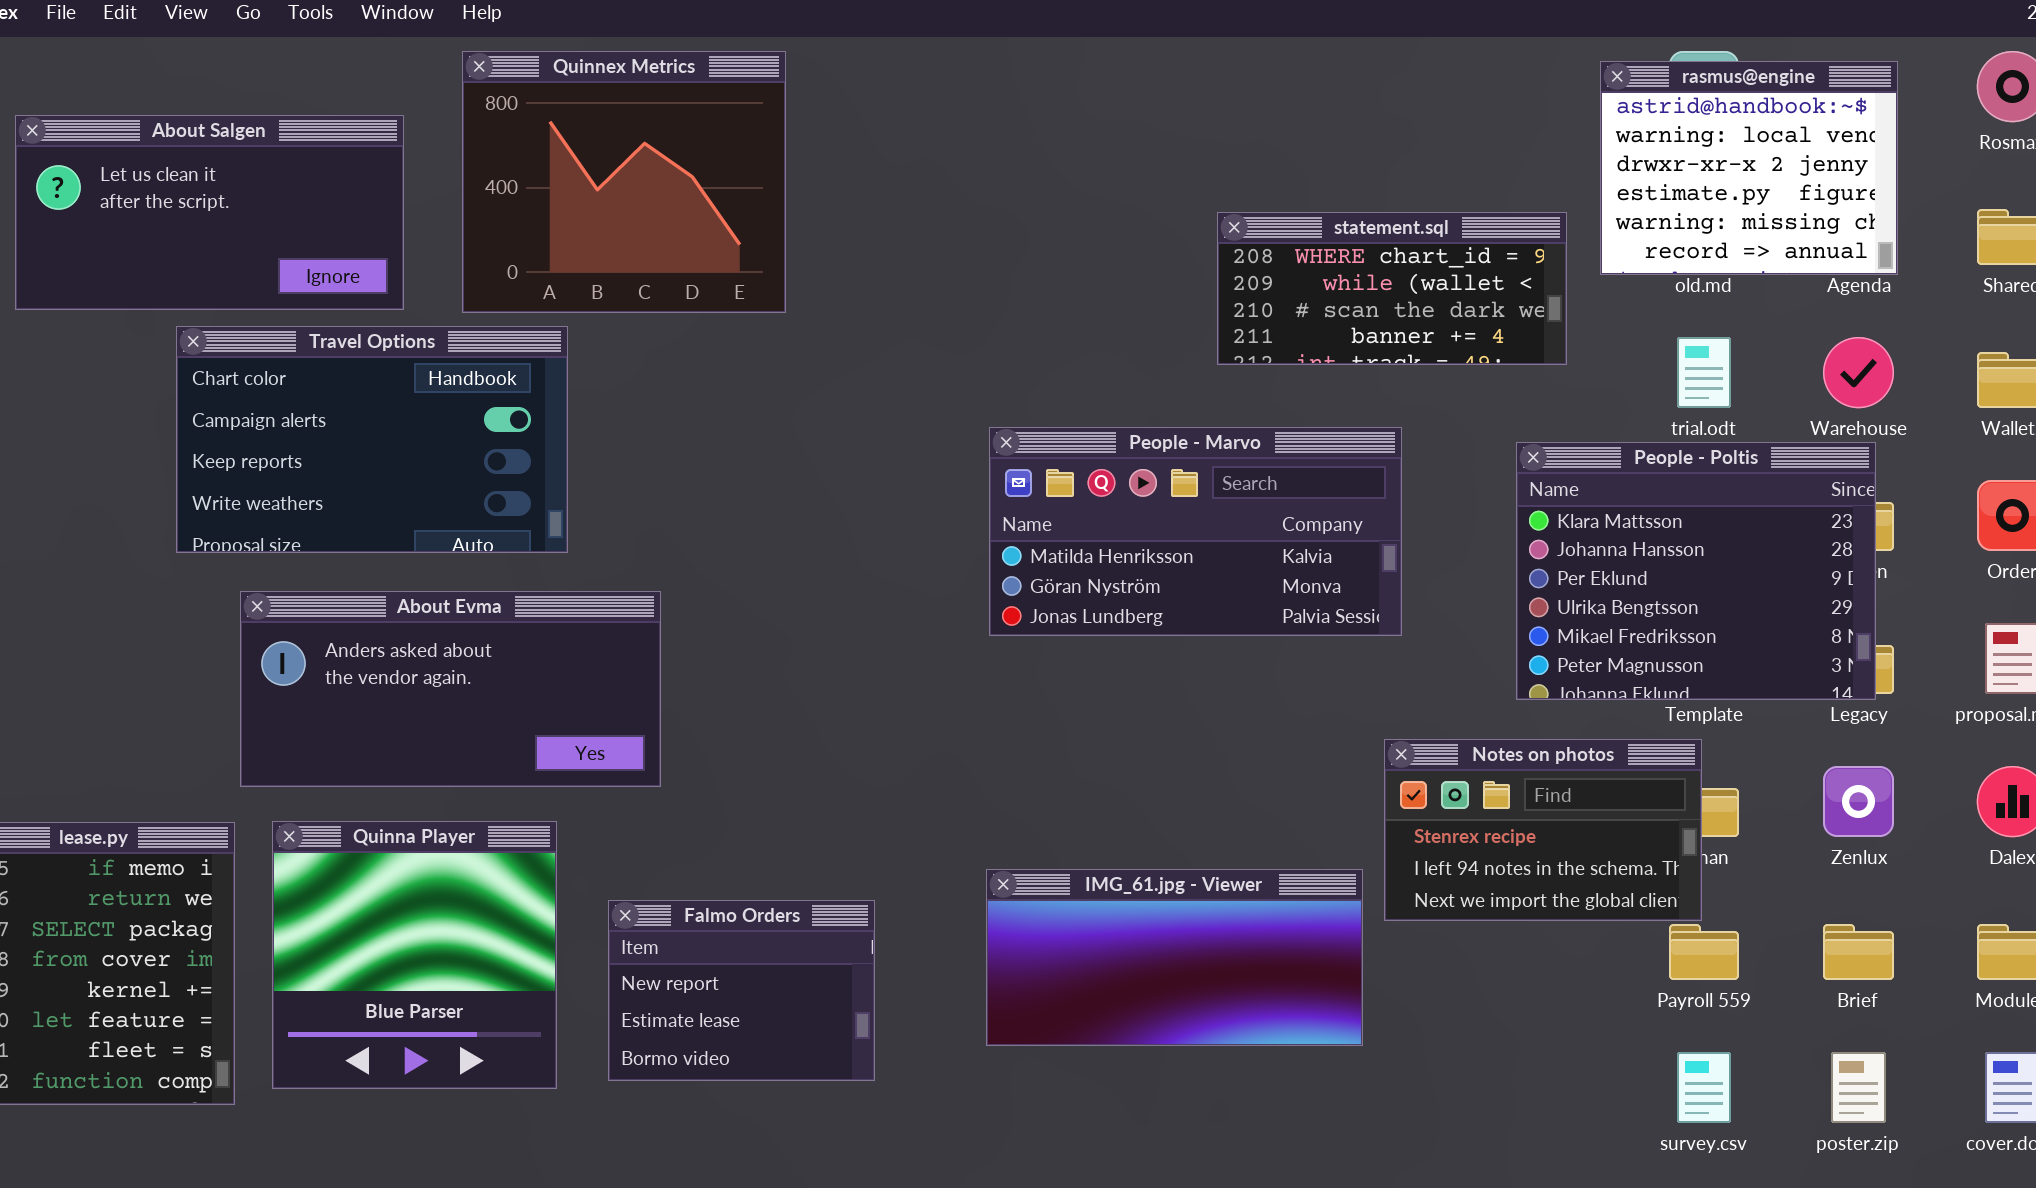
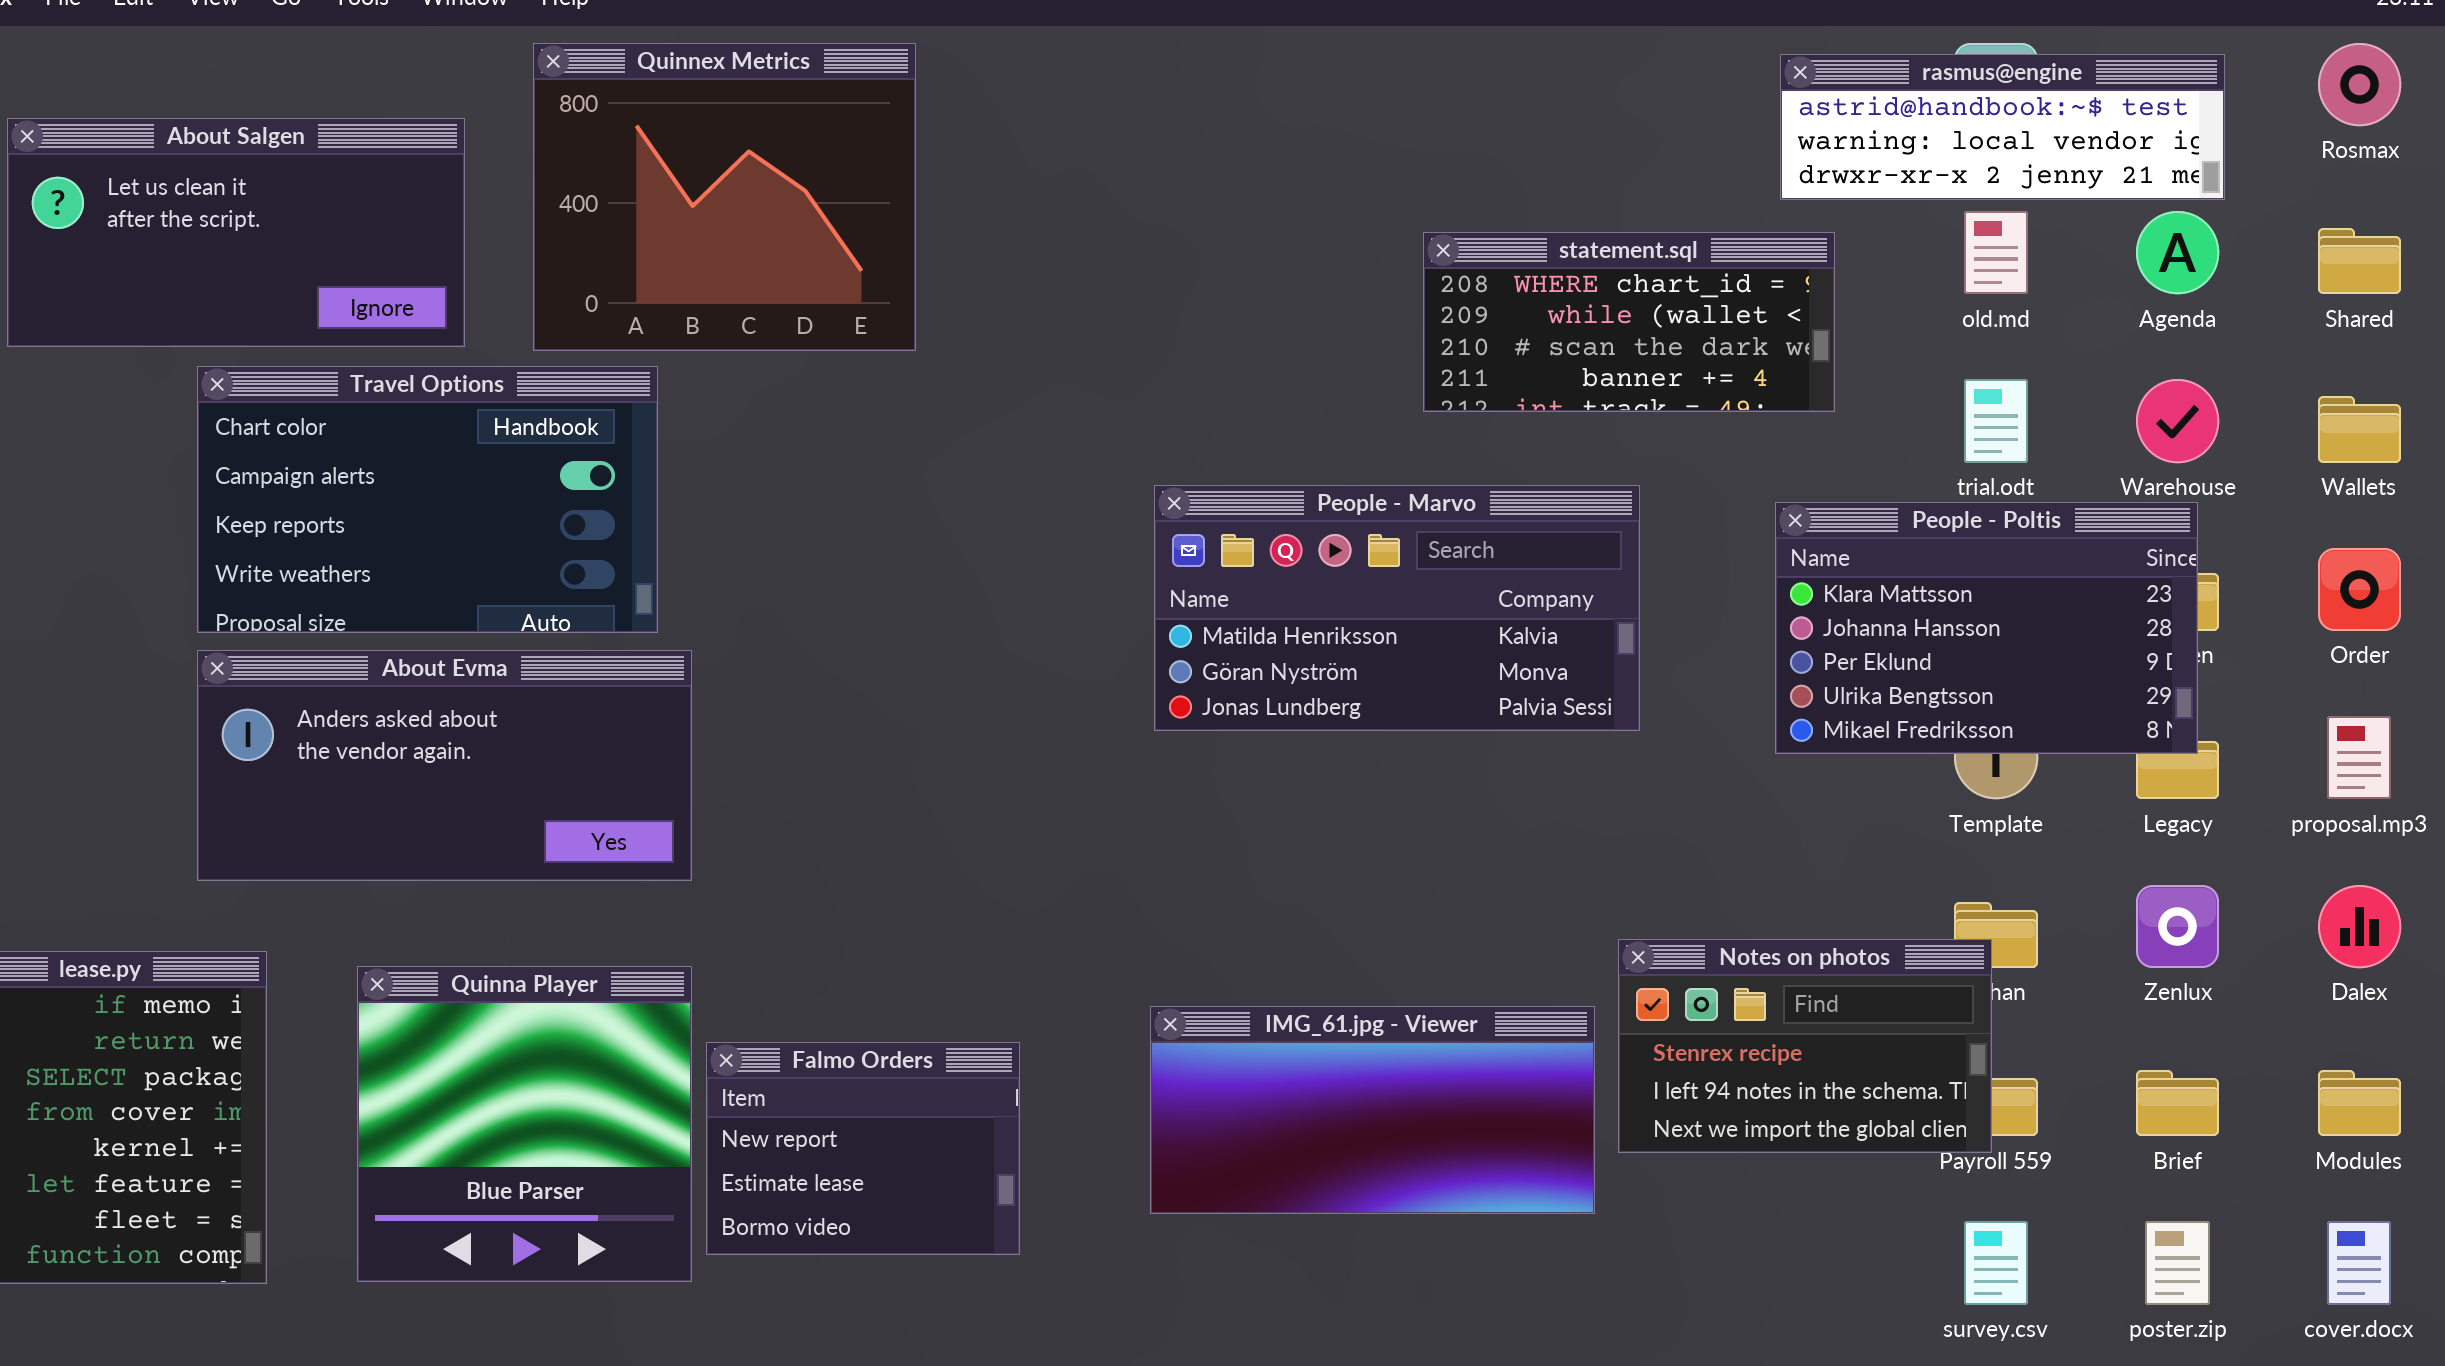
rasmus@engine: [1600,61,1898,275] -> [1780,54,2225,200], resized
People - Poltis: [1516,442,1876,700] -> [1775,502,2198,754], resized
About Evma: [240,591,661,787] -> [197,650,692,881], moved
Notes on photos: [1384,739,1702,921] -> [1618,939,1992,1153], moved
Quinna Player: [272,821,557,1089] -> [357,966,692,1282], moved

